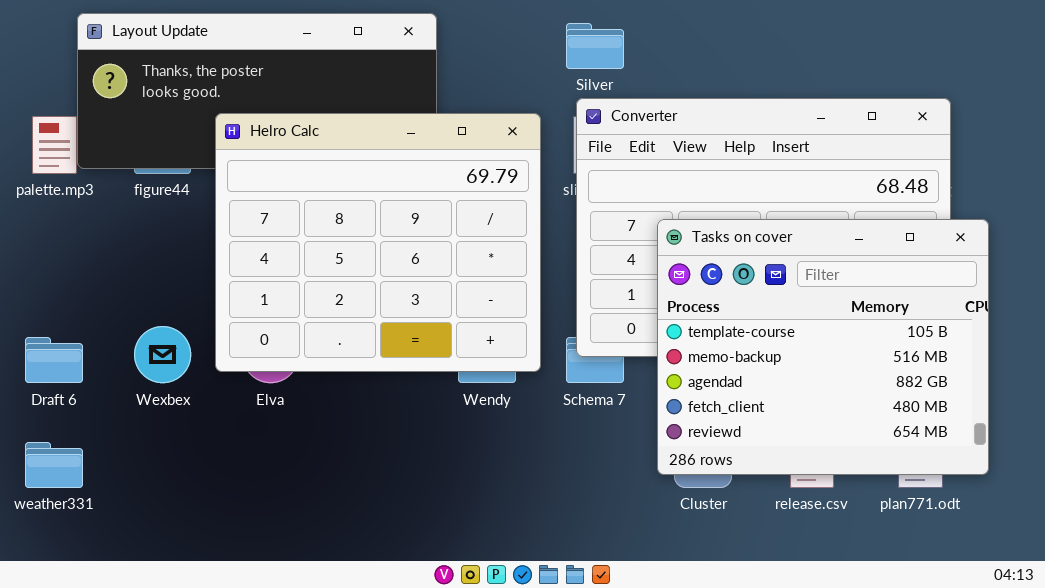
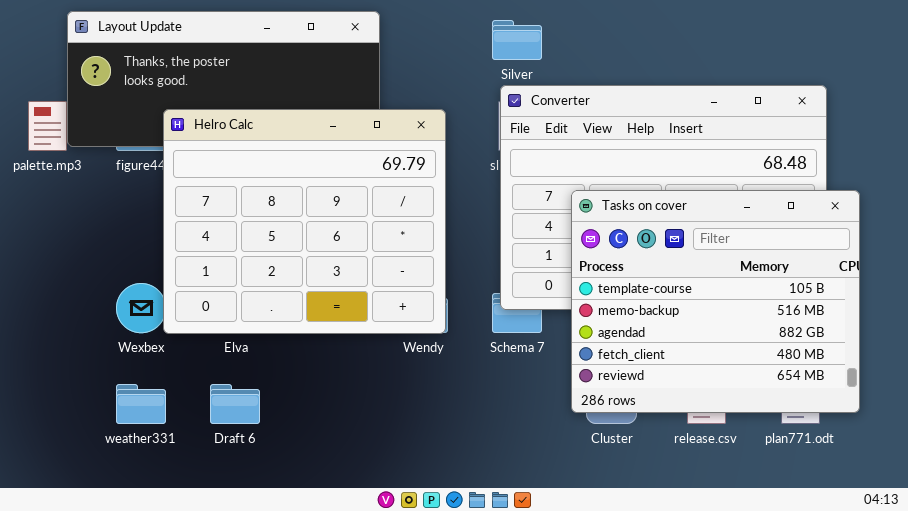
Helro Calc: [215,113,541,372] -> [163,109,446,334], moved
Draft 6: [25,337,83,383] -> [210,384,260,424], moved
weather331: [25,442,83,488] -> [116,384,166,424], moved

